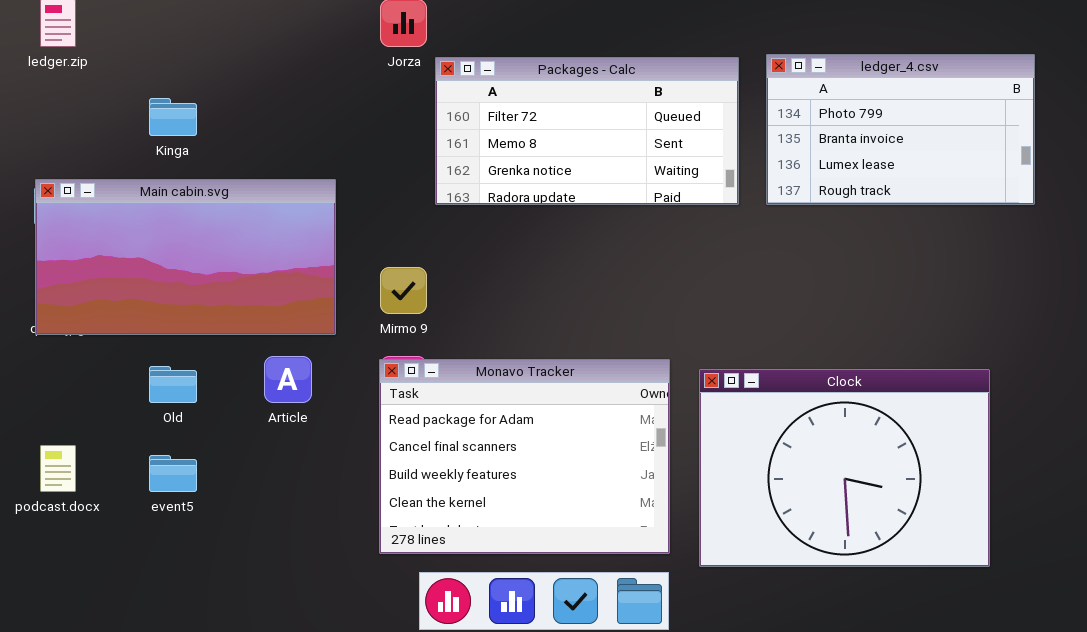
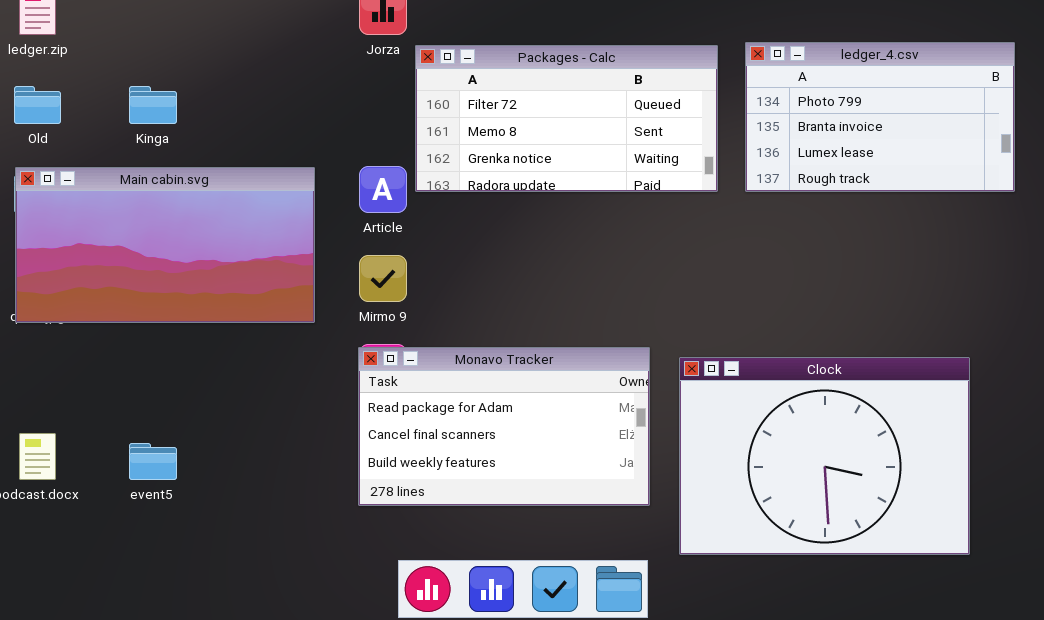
Article: [264,356,312,403] -> [359,166,407,213], moved
Monavo Tracker: [379,359,670,554] -> [358,347,650,506], resized
Old: [149,366,197,403] -> [14,86,61,124], moved

